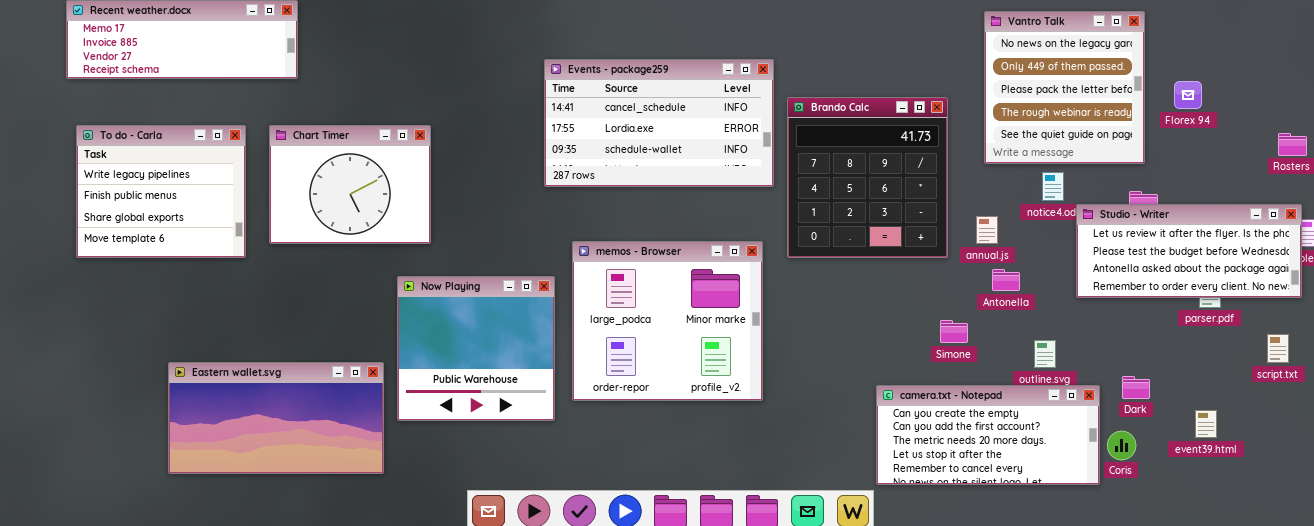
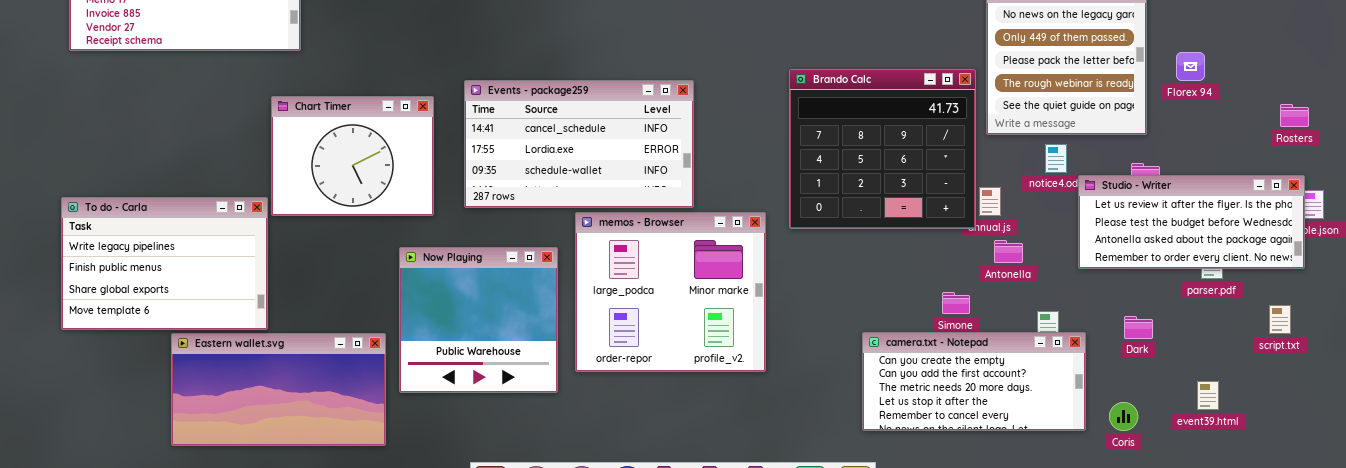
Events - package259: [544,59,774,187] -> [464,80,694,208], moved
Brando Calc: [787,97,948,258] -> [789,69,976,229], resized
To do - Carla: [76,125,246,258] -> [61,197,268,330], moved, resized
Dark: [1122,376,1150,399] -> [1124,316,1153,339], moved
camera.txt - Notepad: [876,385,1100,485] -> [862,332,1086,431], moved

